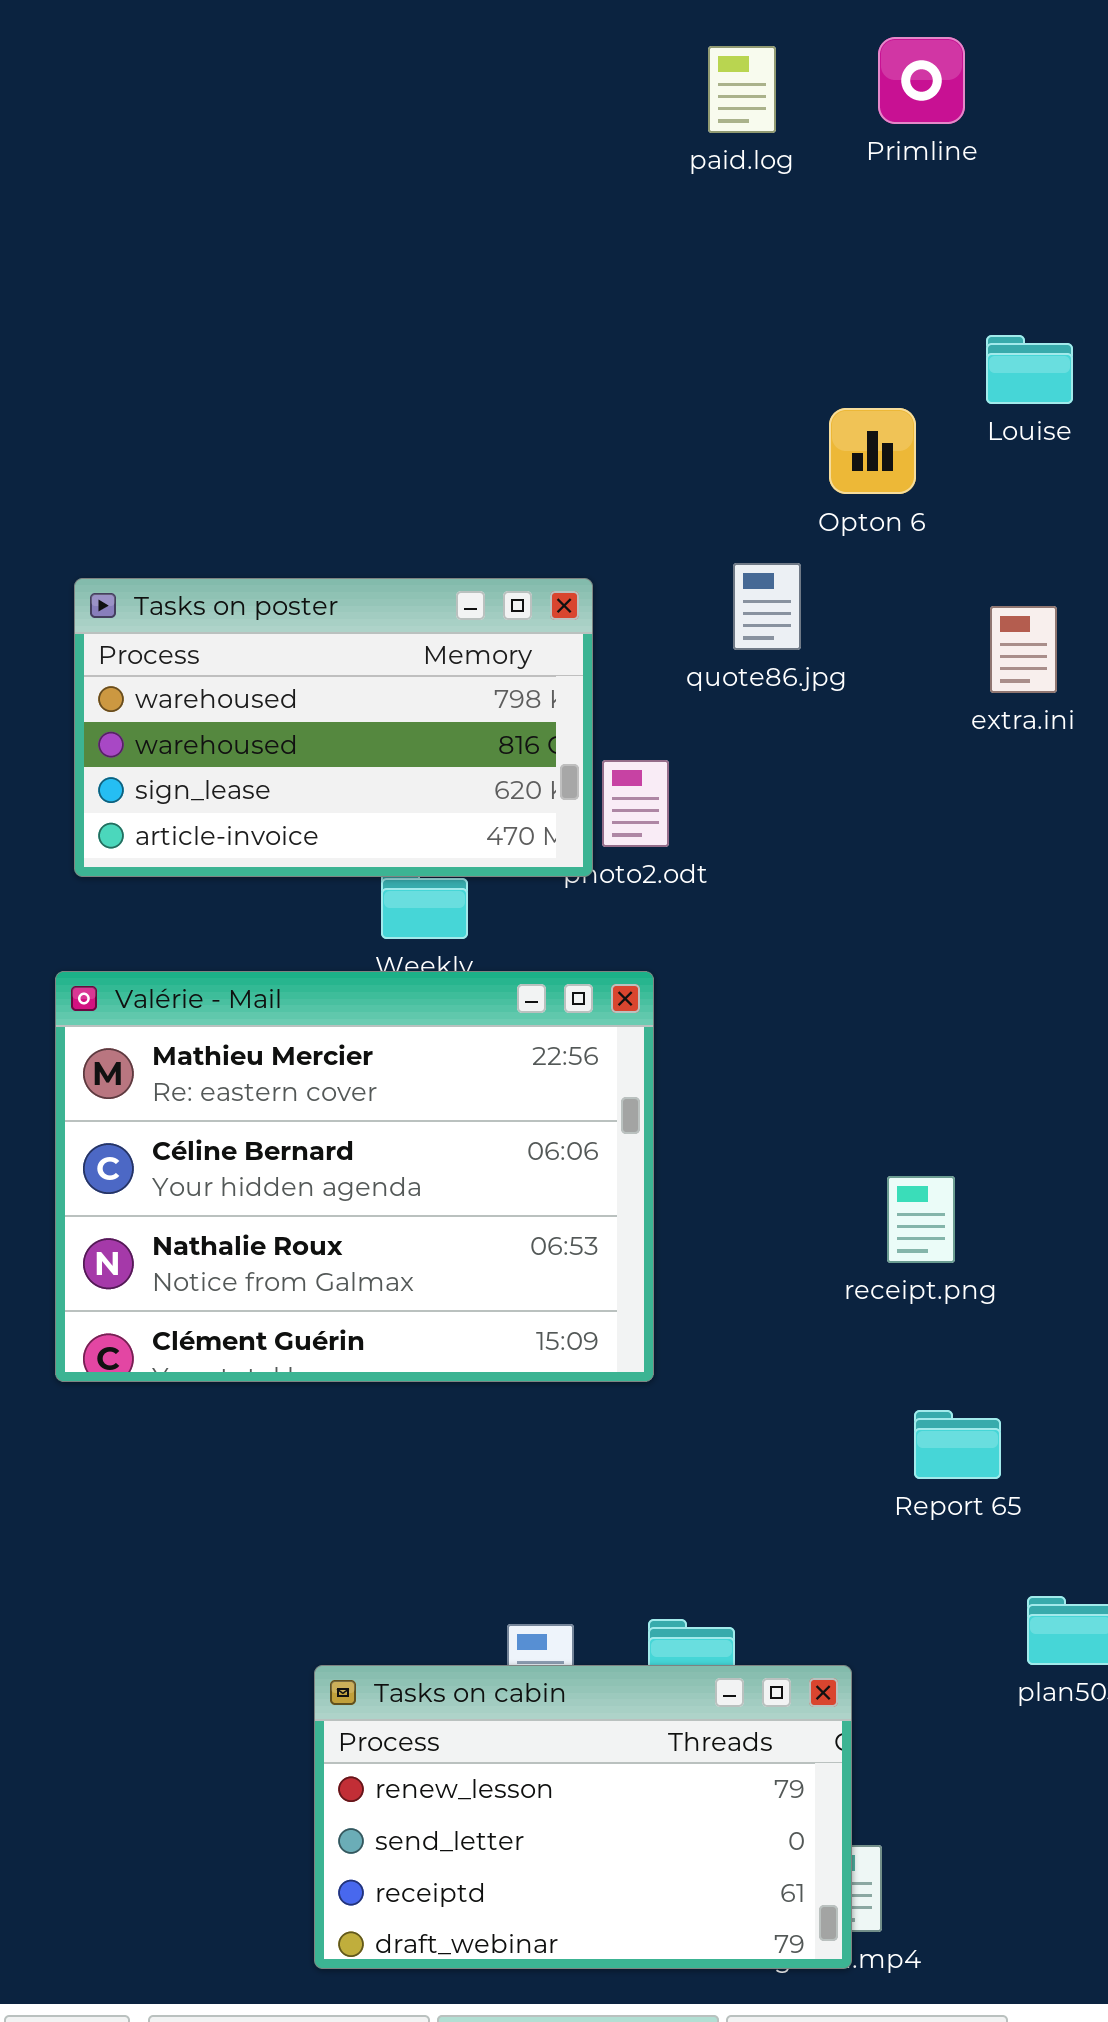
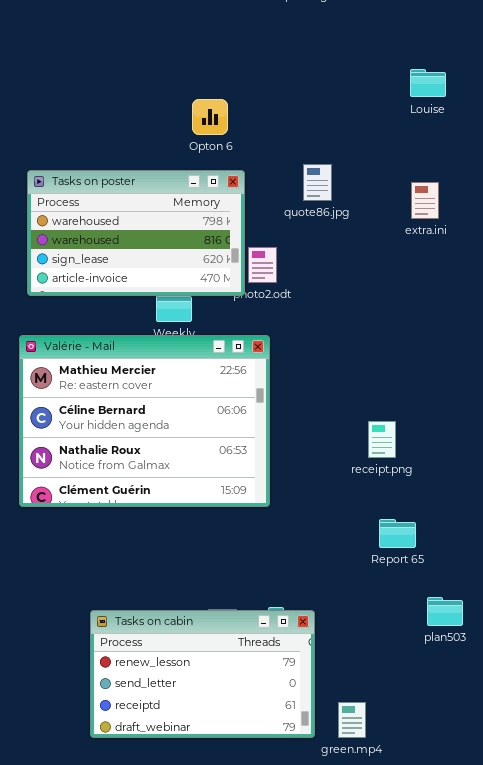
Opton 6: [829,408,916,494] -> [192,99,228,135], moved
Tasks on cabin: [314,1665,852,1969] -> [90,610,315,738], moved

